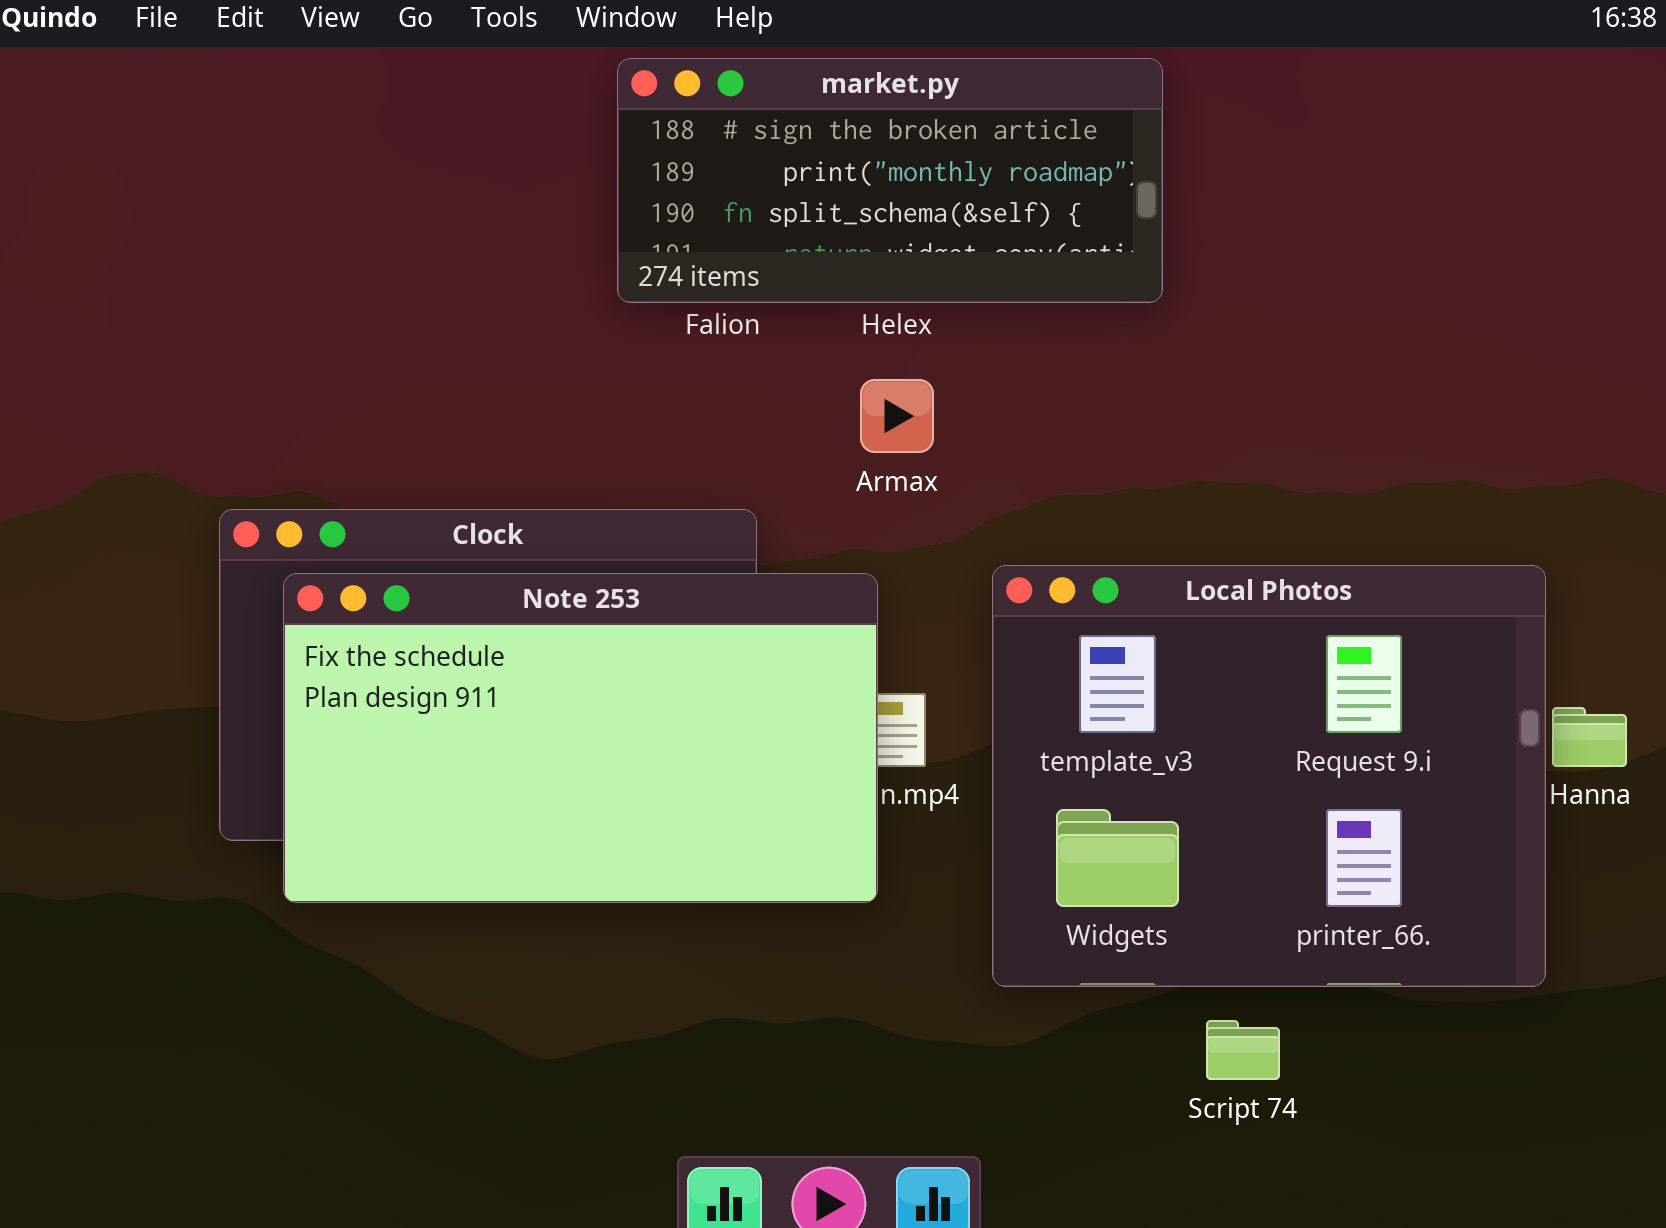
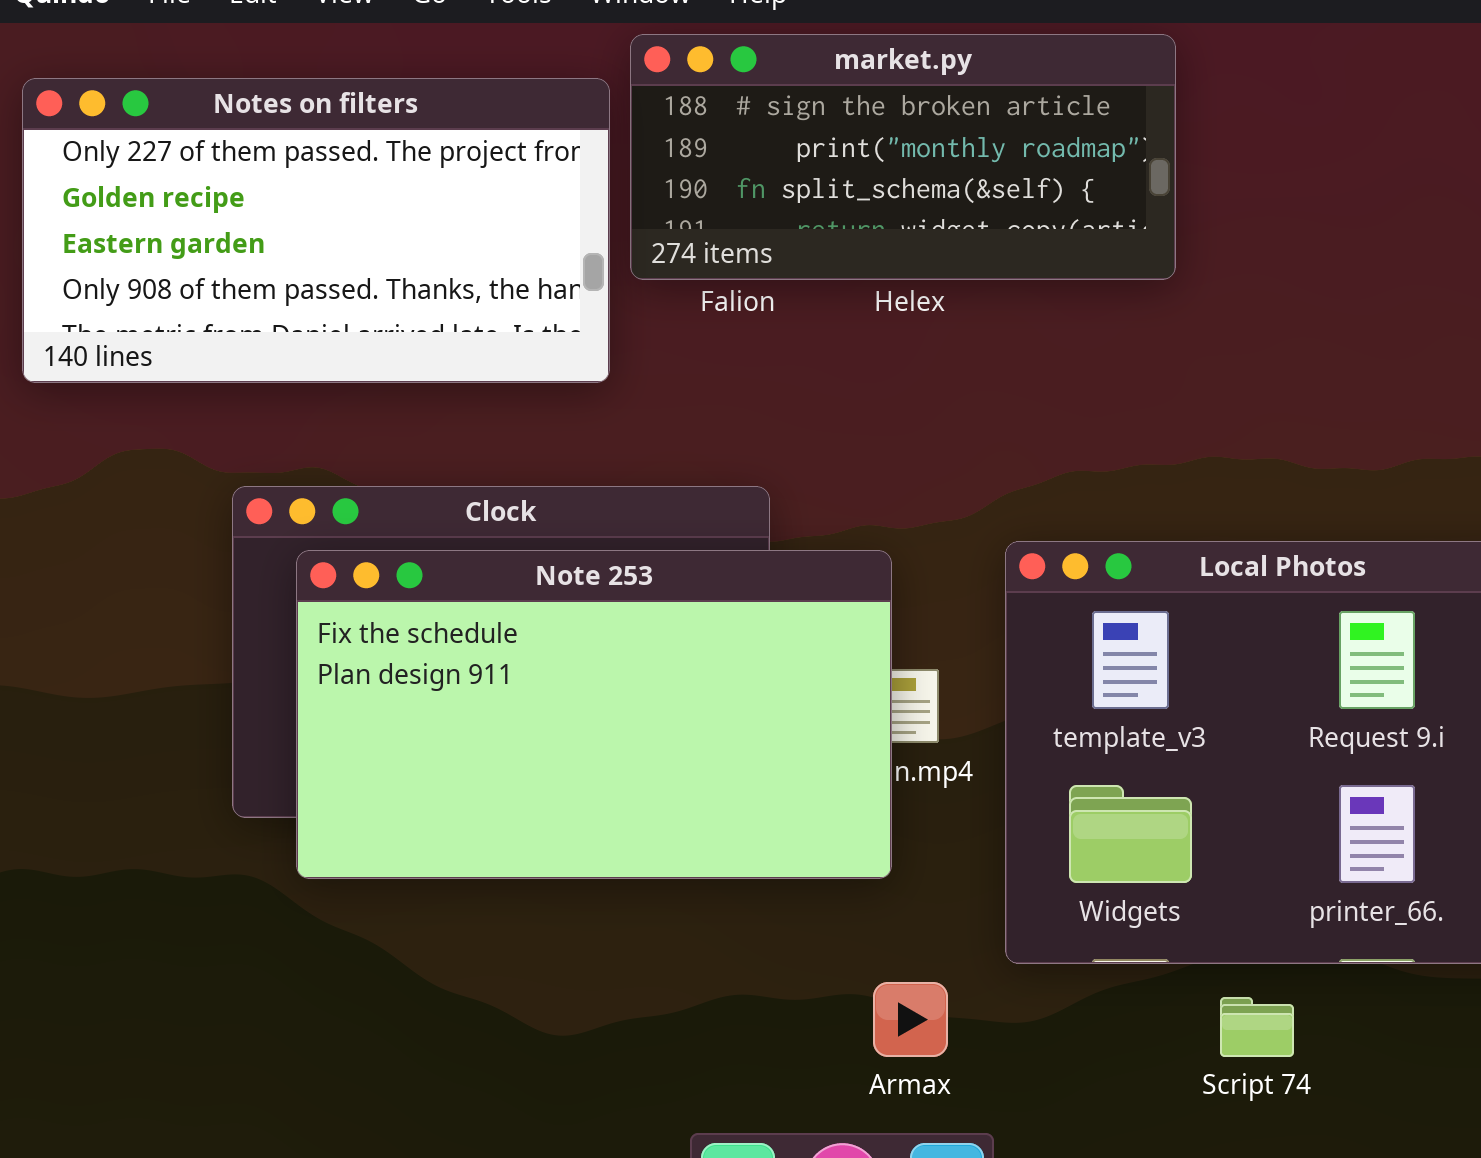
Notes on filters: none -> [22,78,610,383], opened
Armax: [860,379,934,453] -> [873,982,948,1057], moved

